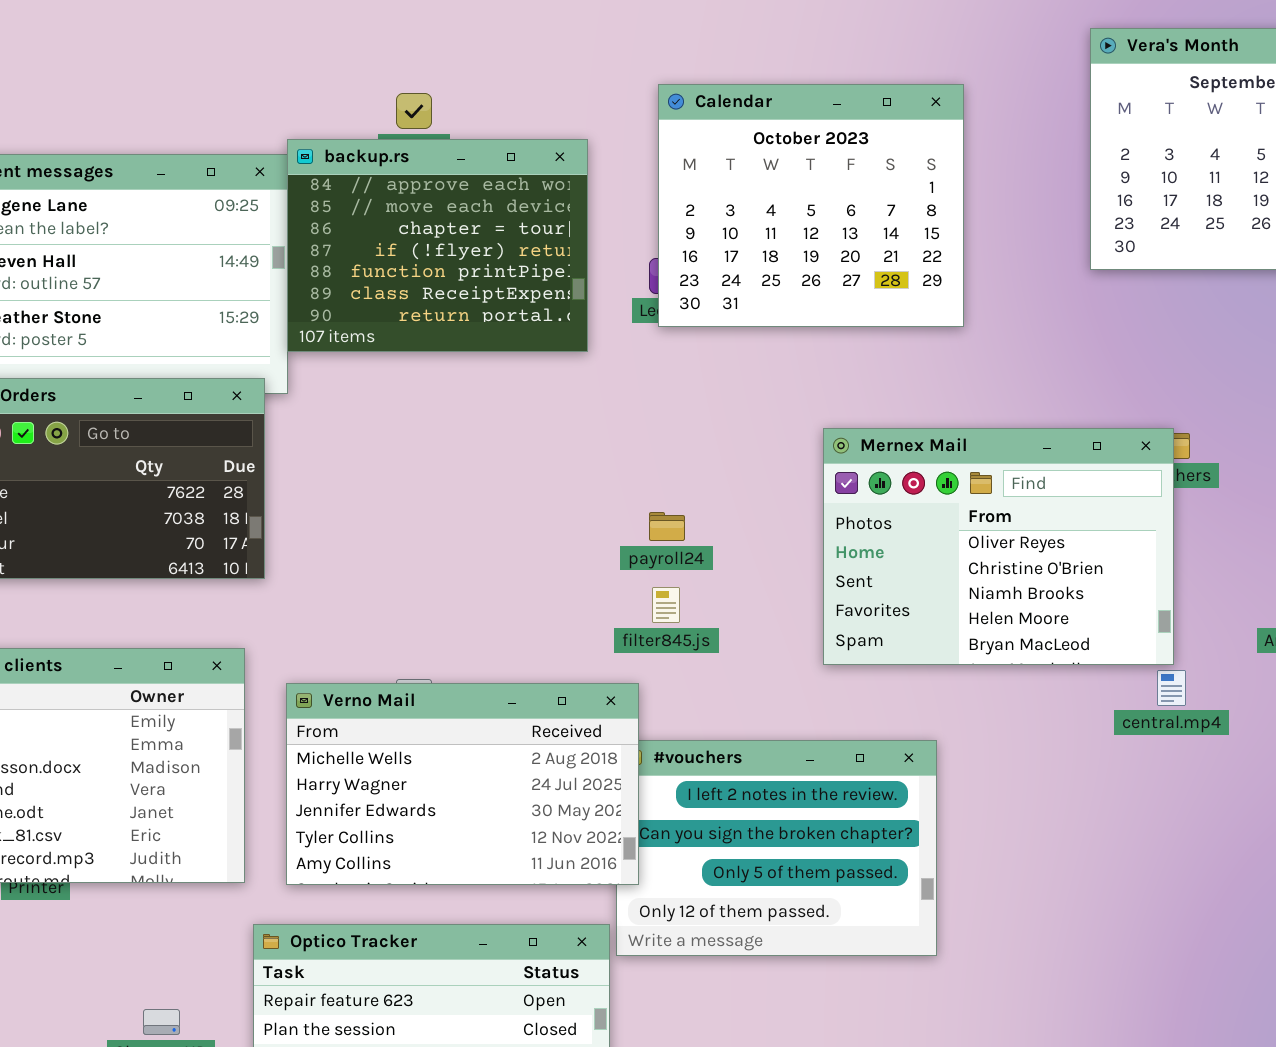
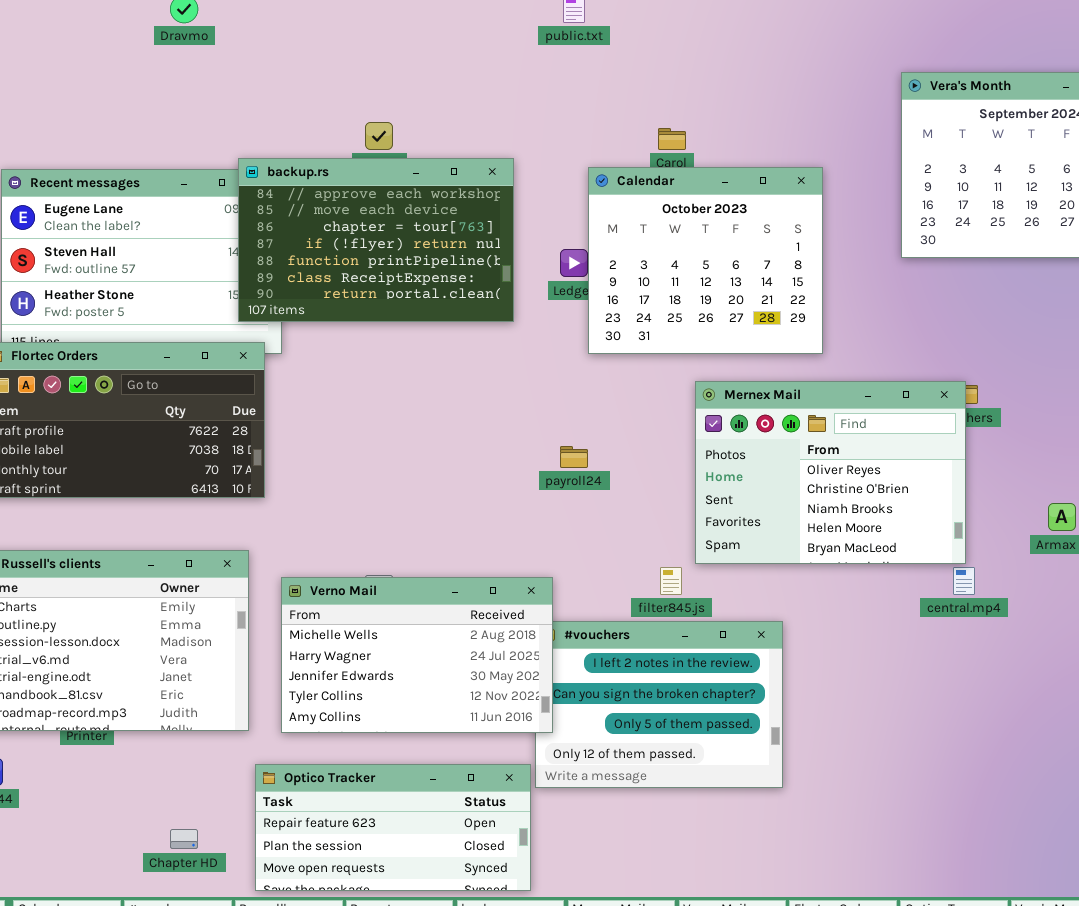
Calendar: [658,84,964,327] -> [588,167,823,354], moved
backup.rs: [287,139,588,352] -> [238,158,514,322], resized
filter845.js: [652,587,680,623] -> [660,567,682,595], moved

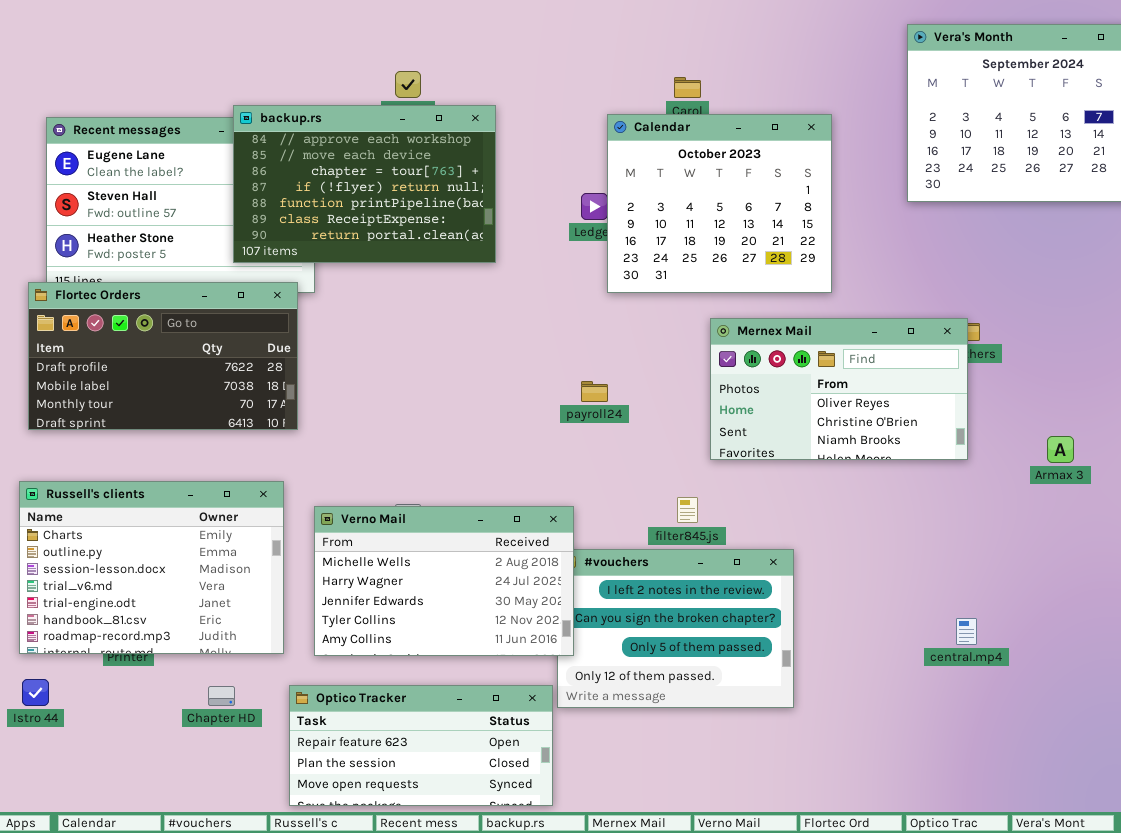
backup.rs: [238,158,514,322] -> [233,105,496,263], moved
Mernex Mail: [695,381,966,564] -> [710,318,968,460], resized
central.mp4: [953,567,975,595] -> [956,618,977,645], moved
Chapter HD: [170,829,198,849] -> [208,686,235,706], moved

